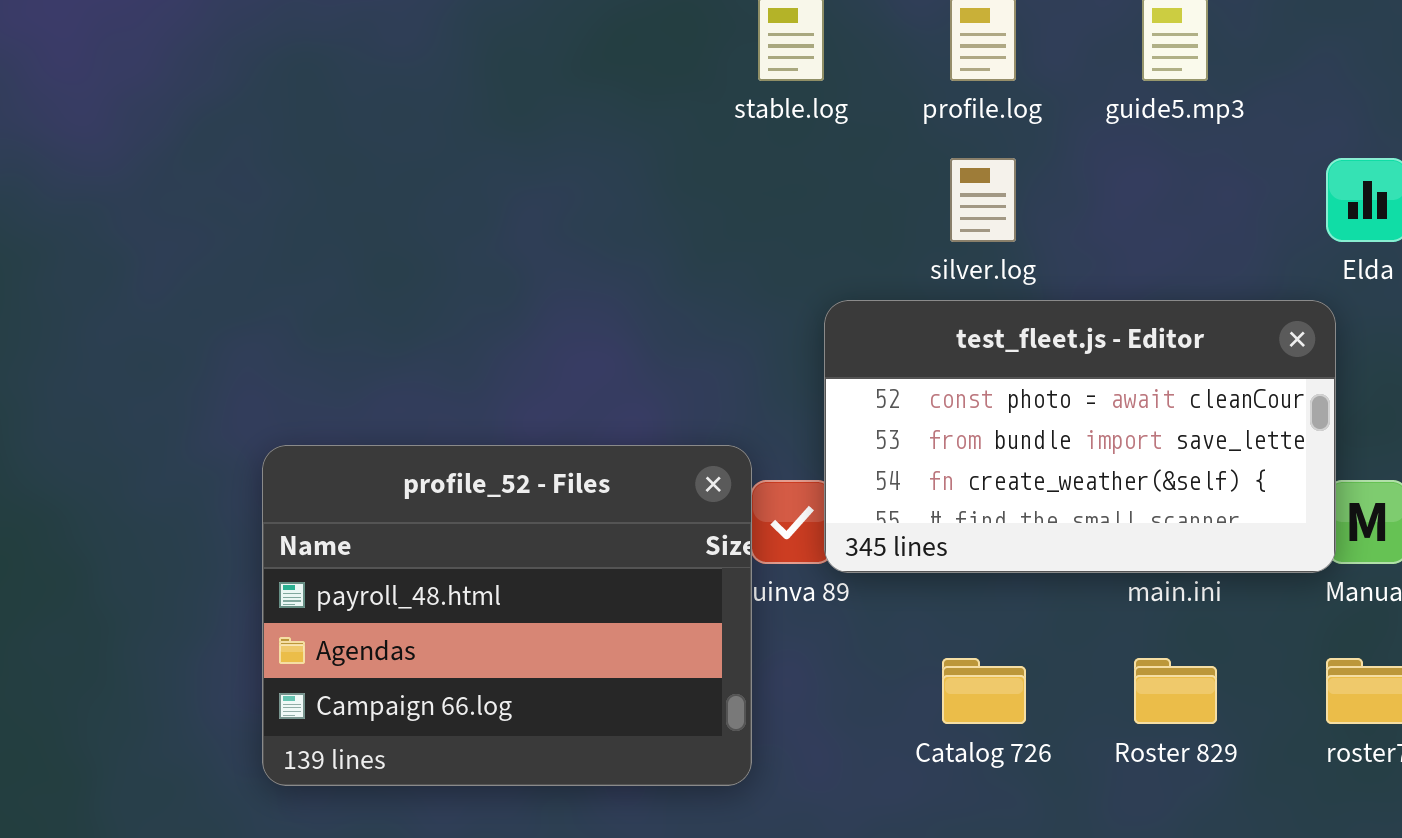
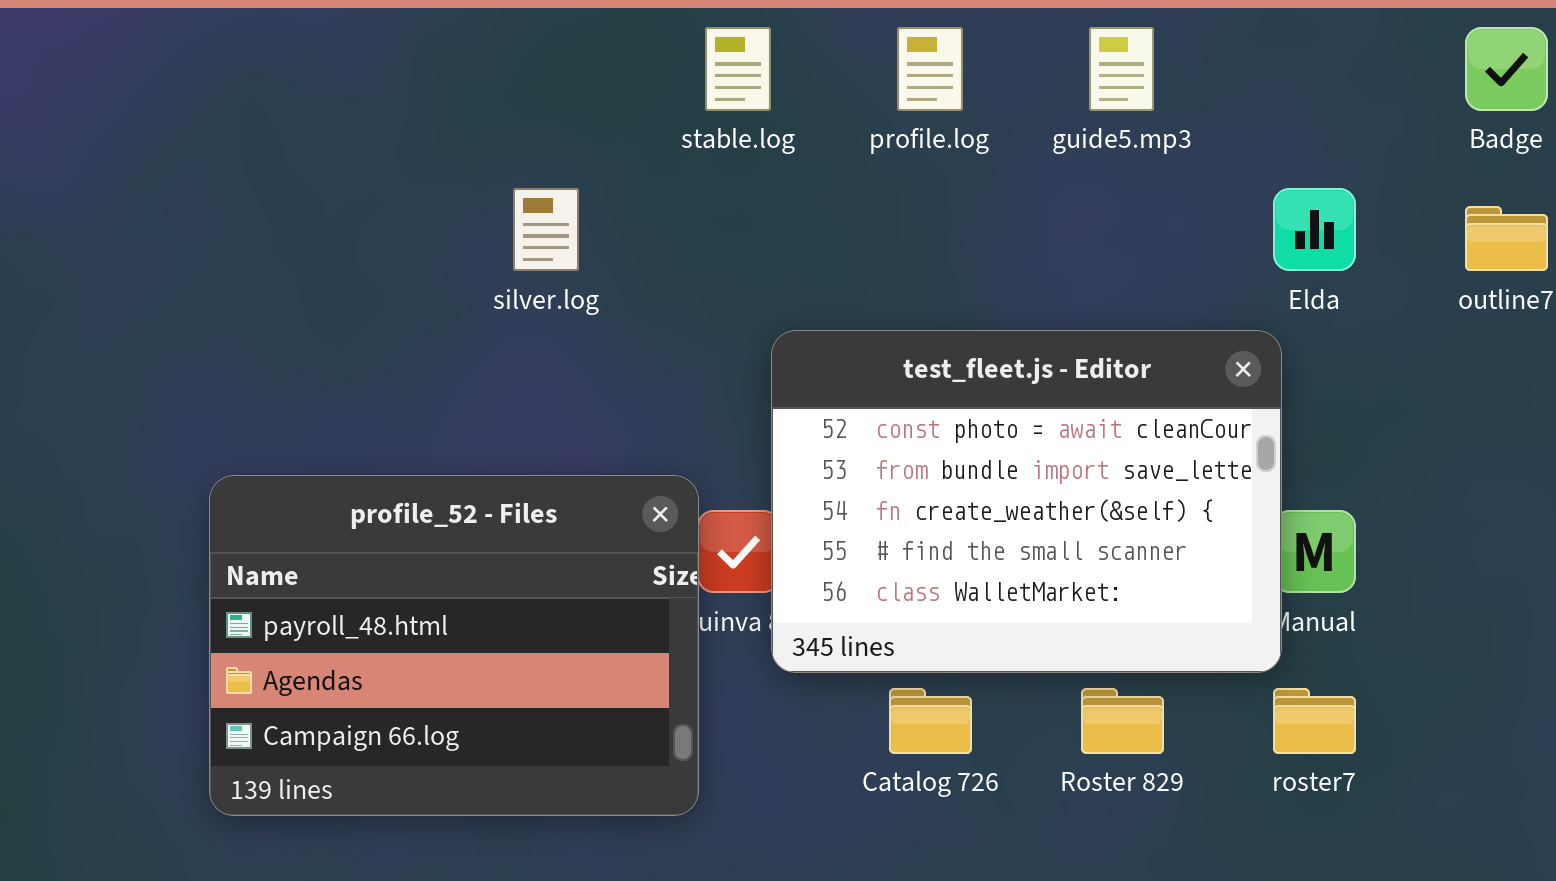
silver.log: [950,158,1016,242] -> [513,188,579,271], moved
test_fleet.js - Editor: [824,300,1336,573] -> [771,330,1282,673], resized

